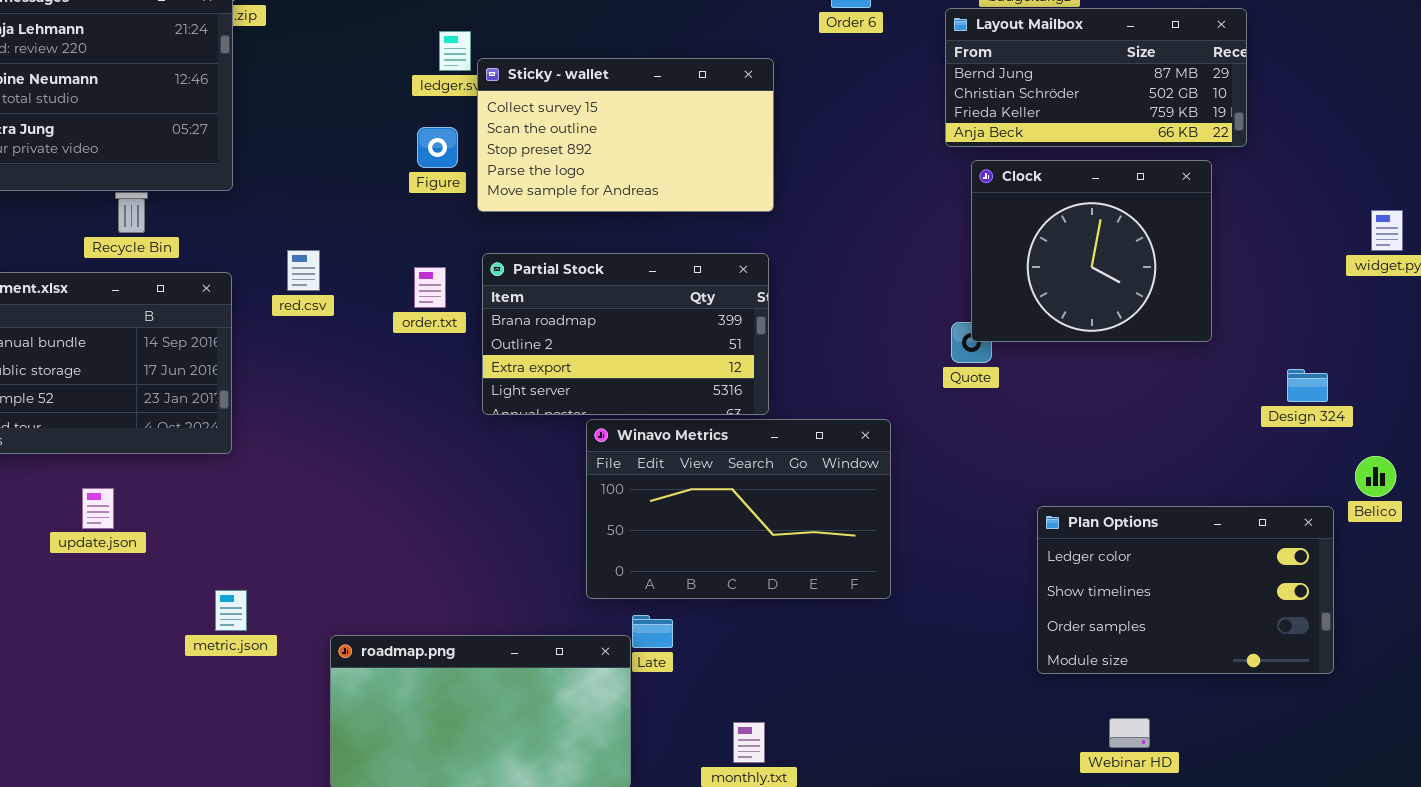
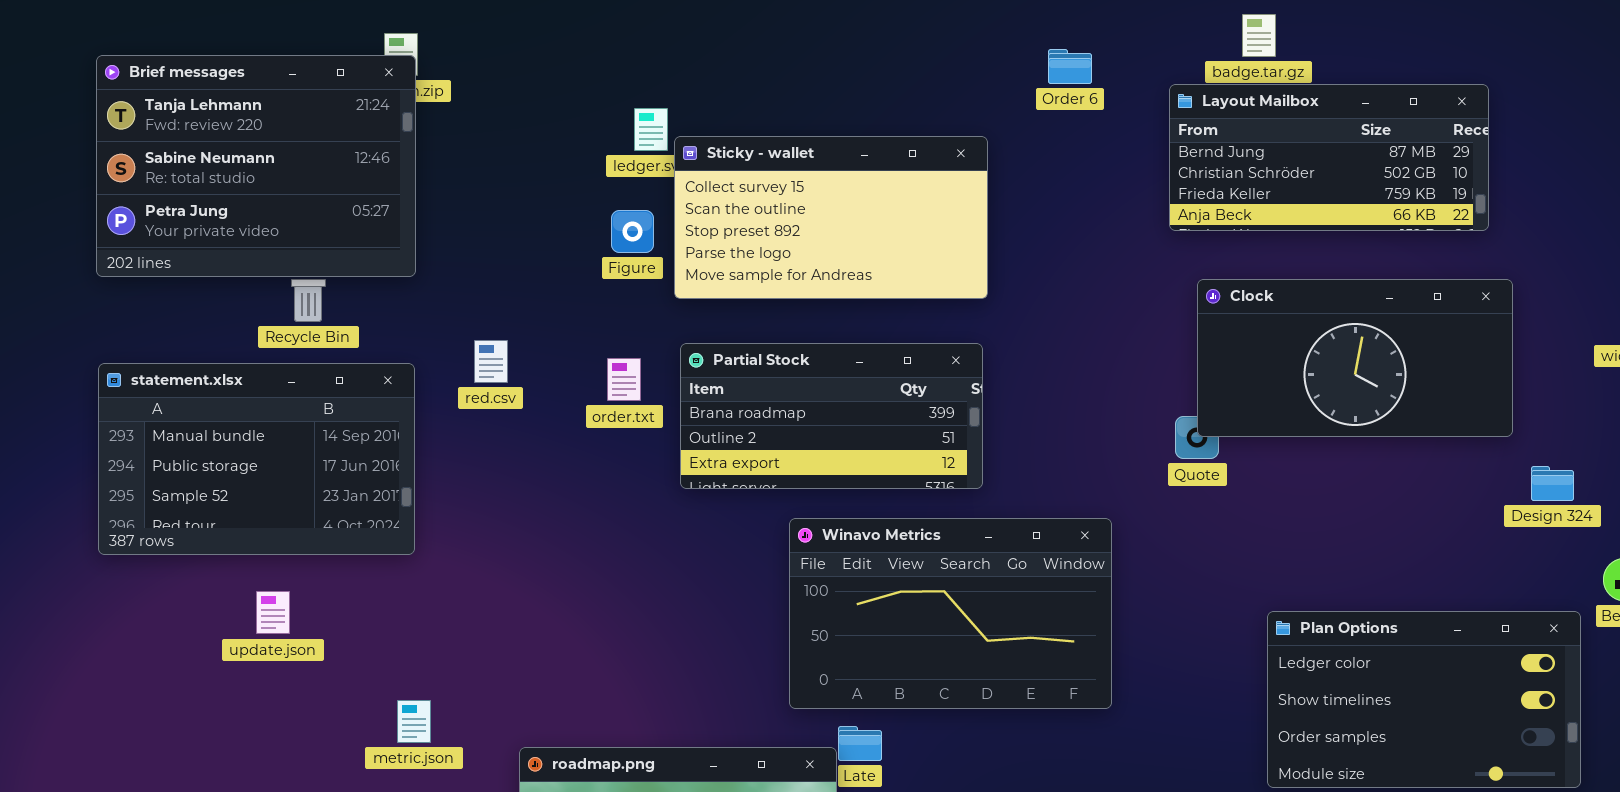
Clock: [971,160,1212,342] -> [1197,279,1513,437], resized
Partial Stock: [482,253,769,415] -> [680,343,983,489], resized

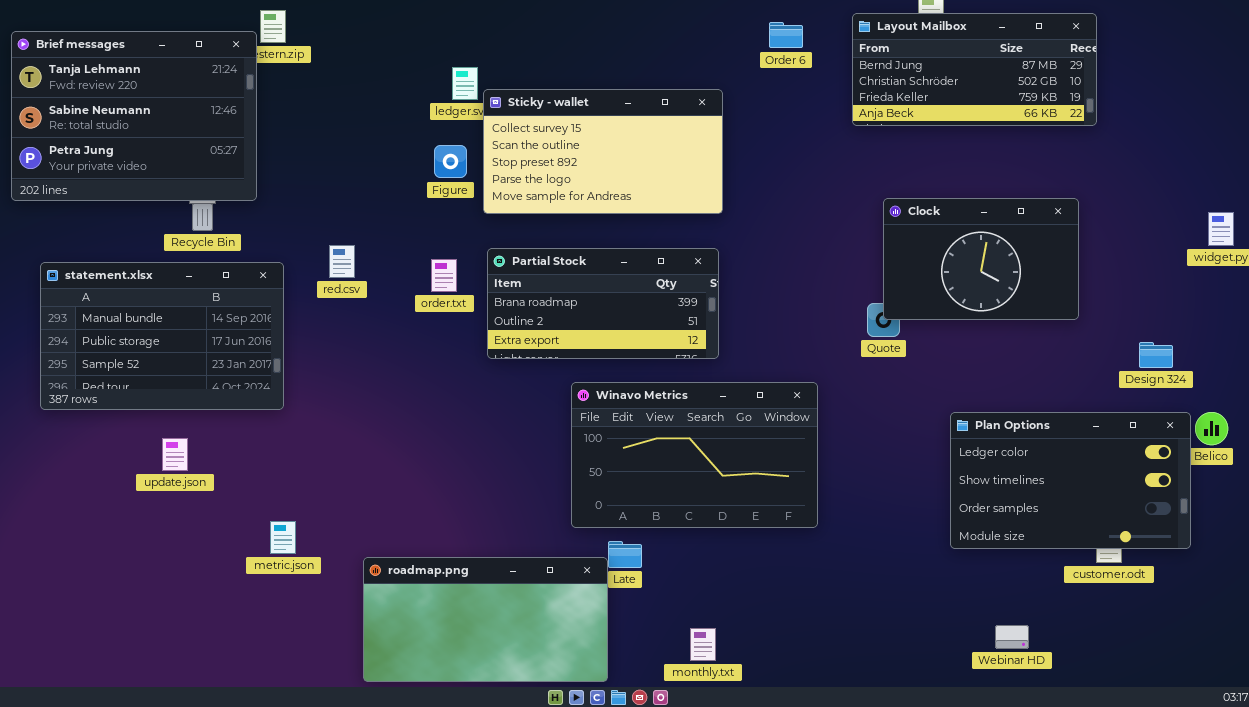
Brief messages: [96,55,416,277] -> [11,31,257,201], moved
Layout Mailbox: [1169,84,1489,231] -> [852,13,1097,126], moved
Clock: [1197,279,1513,437] -> [883,198,1079,320], resized
Plan Options: [1267,611,1581,788] -> [950,412,1191,549], moved

